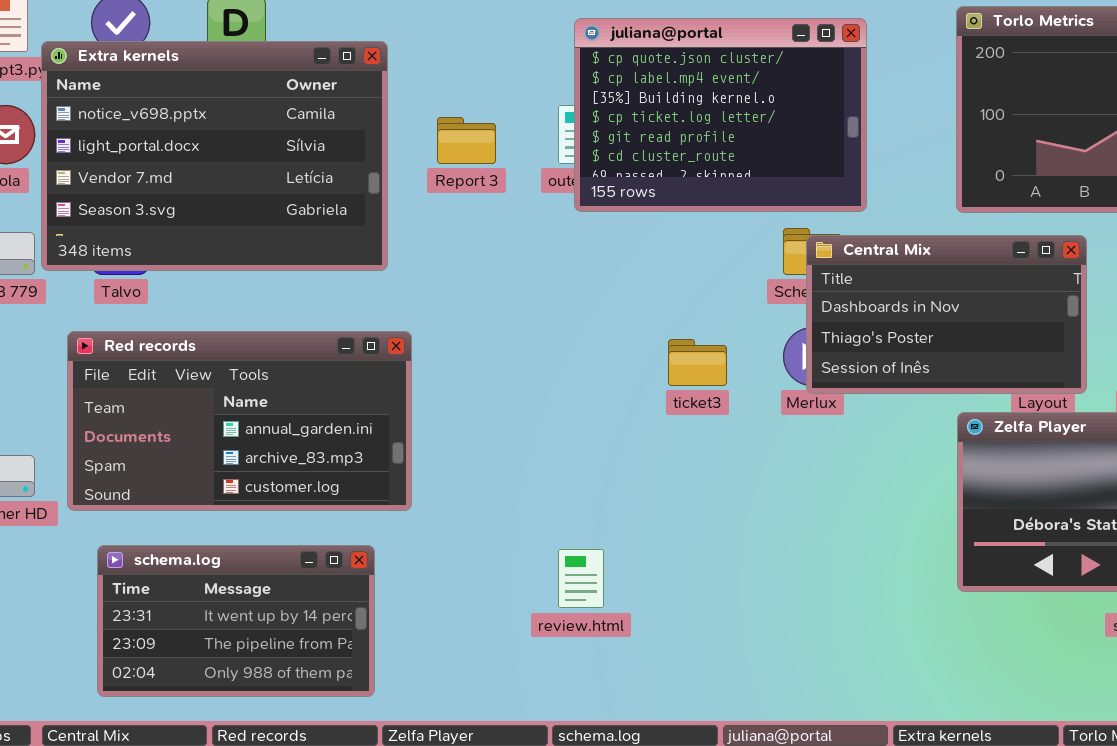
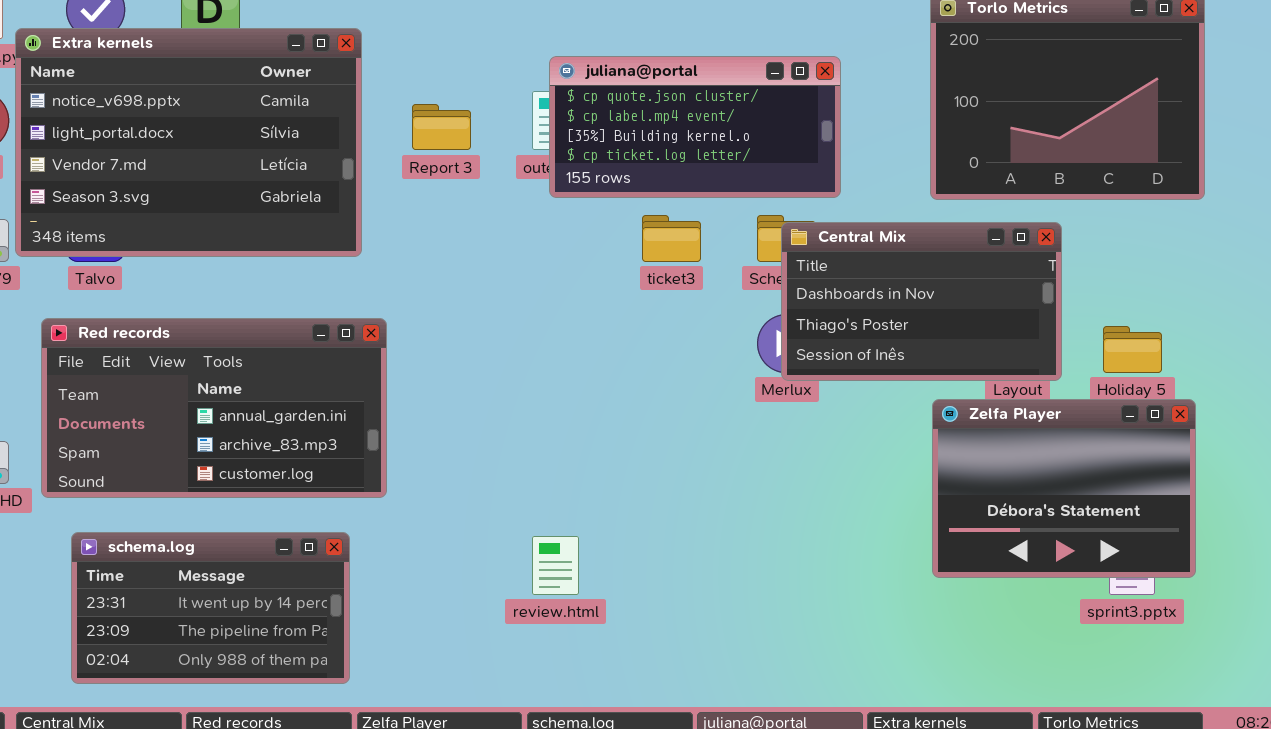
juliana@portal: [574,18,867,212] -> [549,56,841,198], resized
ticket3: [668,339,727,386] -> [642,215,701,262], moved

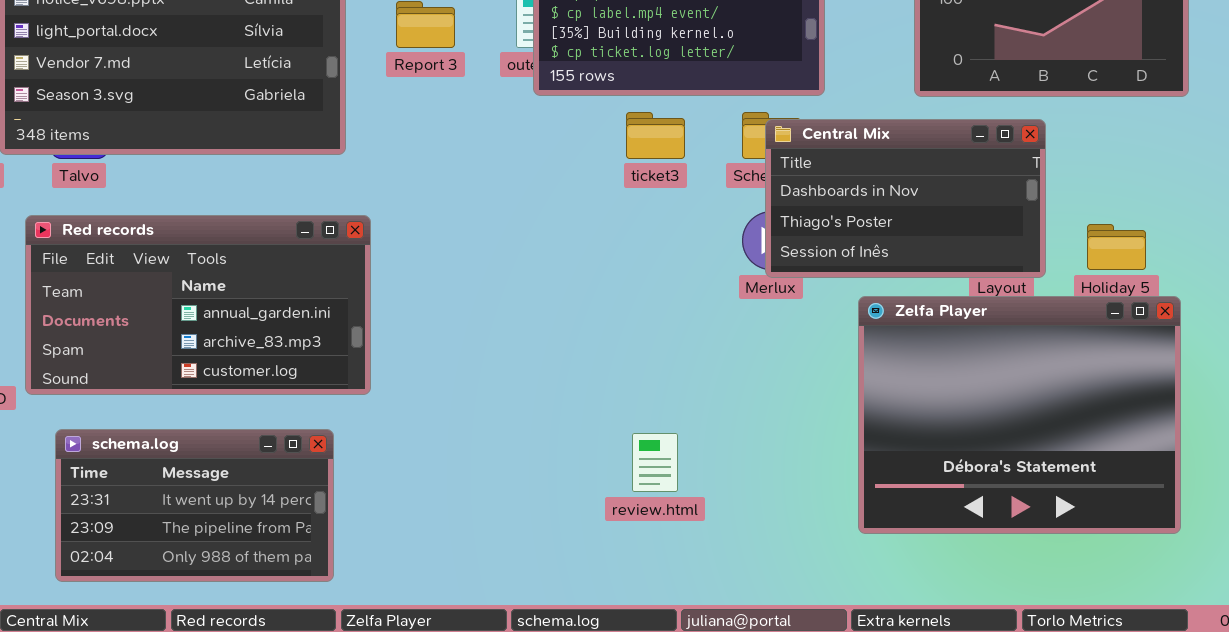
Zelfa Player: [932,399,1196,578] -> [858,296,1181,534], resized
review.html: [532,536,579,595] -> [632,433,678,492], moved

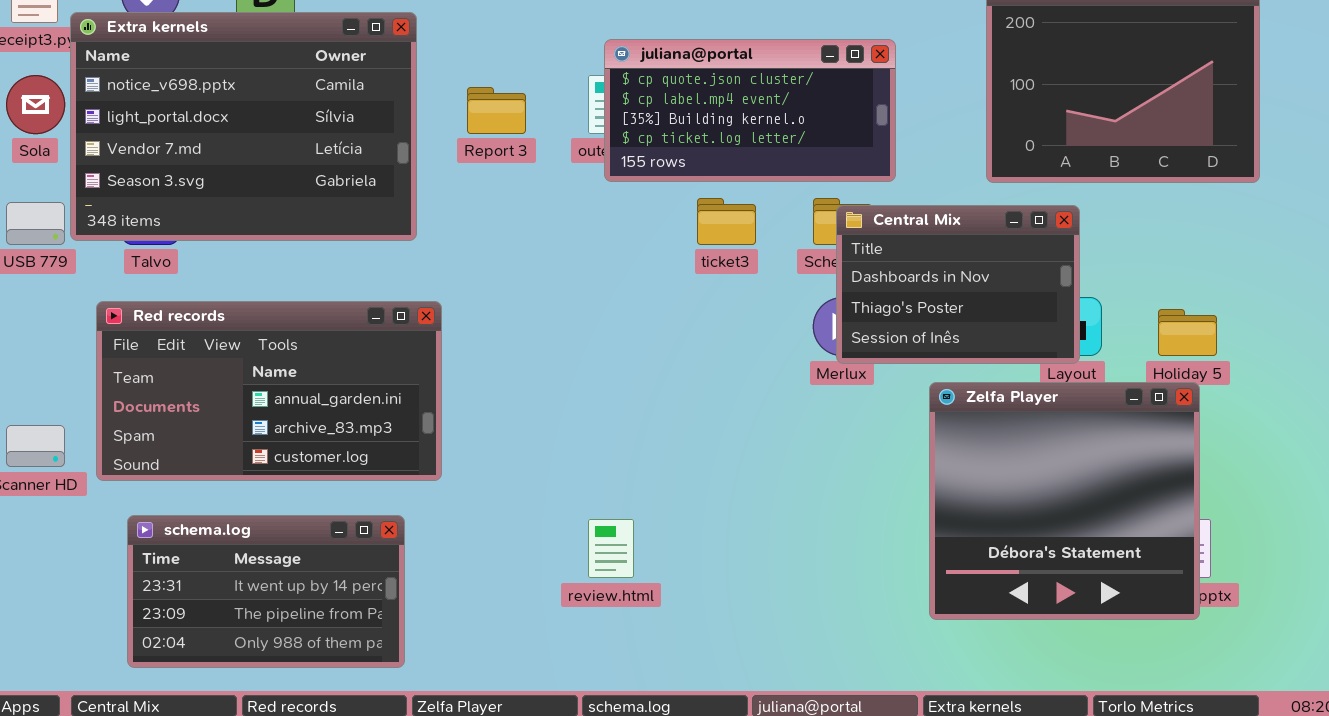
Central Mix: [765,119,1046,278] -> [836,205,1080,364], resized
Zelfa Player: [858,296,1181,534] -> [929,382,1200,620], resized
review.html: [632,433,678,492] -> [588,519,634,578], moved

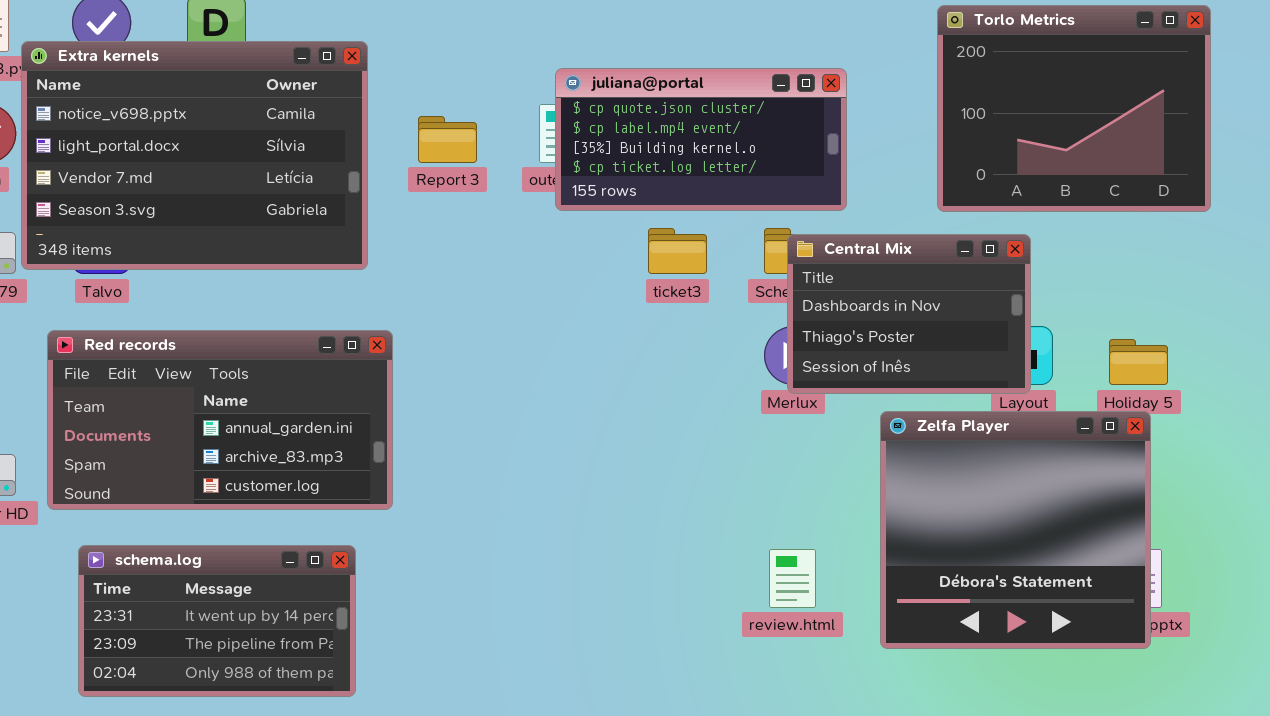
review.html: [588,519,634,578] -> [769,549,816,608], moved

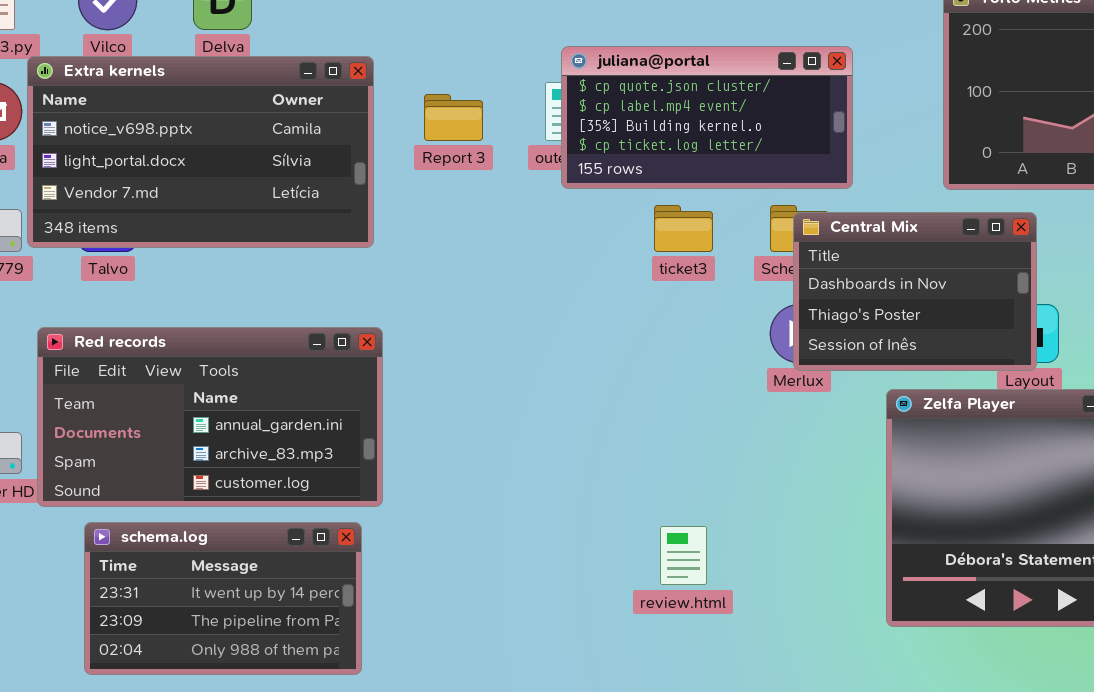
Extra kernels: [21,41,368,270] -> [27,56,374,248], resized
Red records: [47,330,393,510] -> [37,327,383,507], moved
review.html: [769,549,816,608] -> [660,526,707,585], moved

